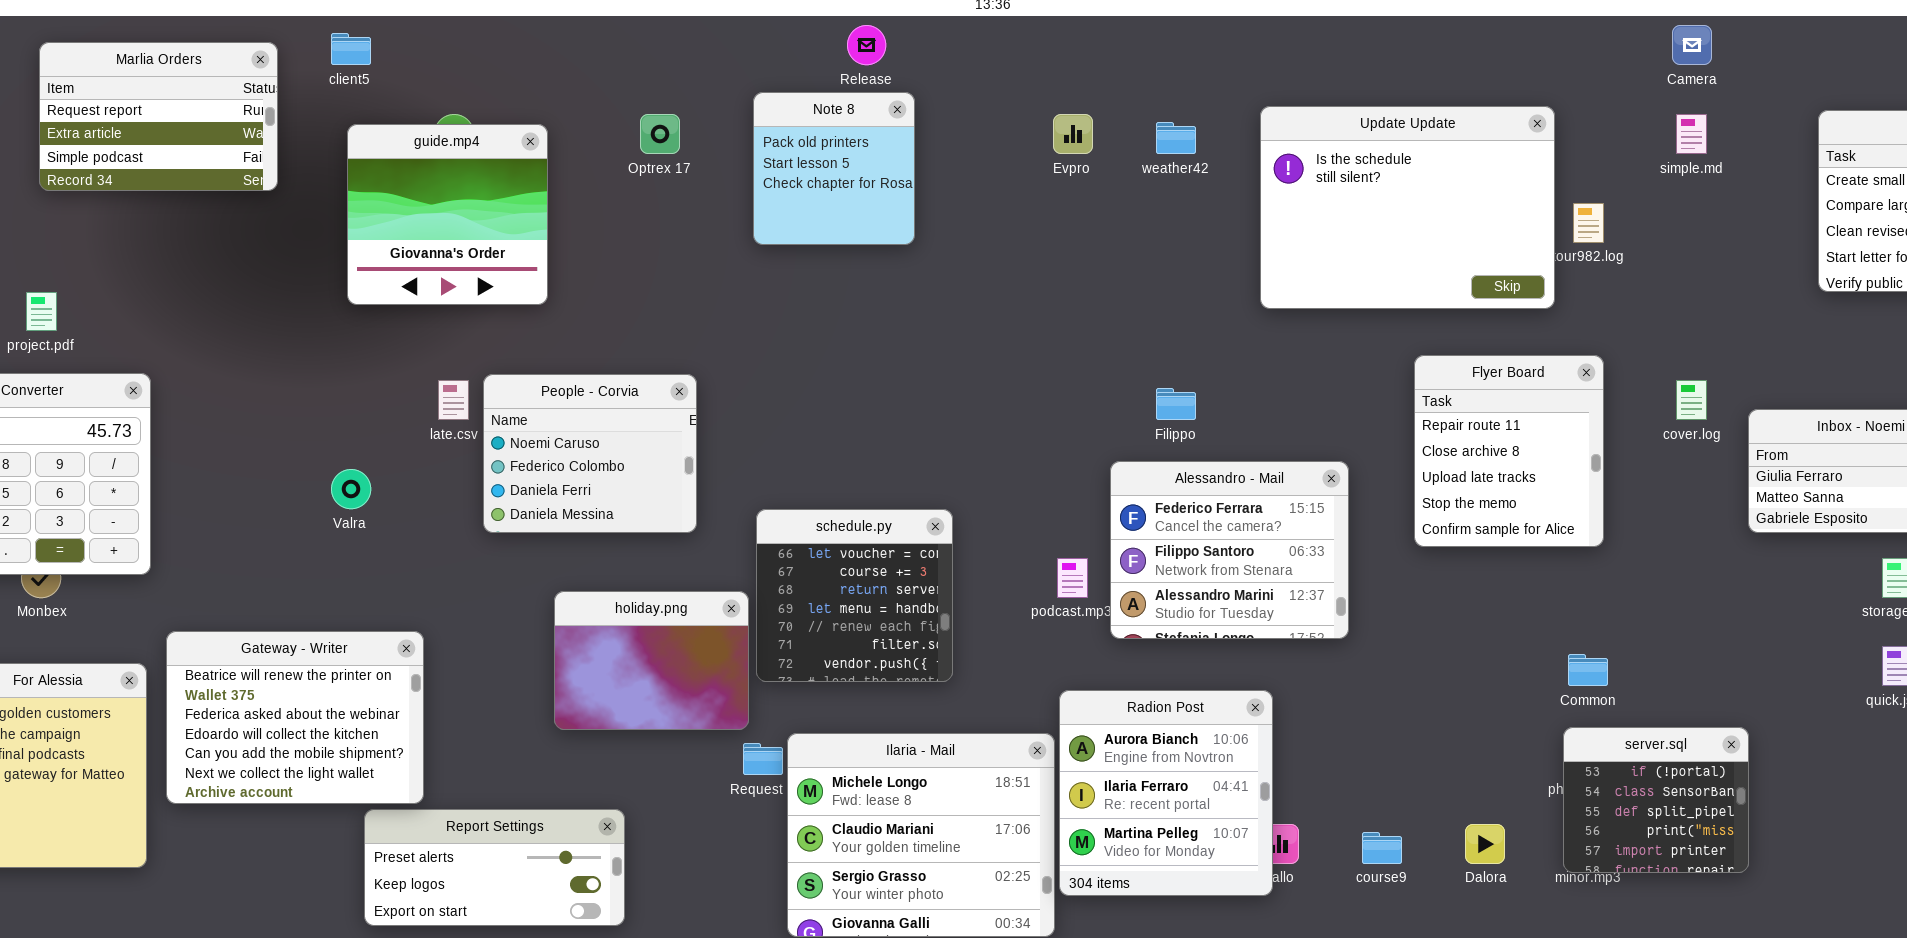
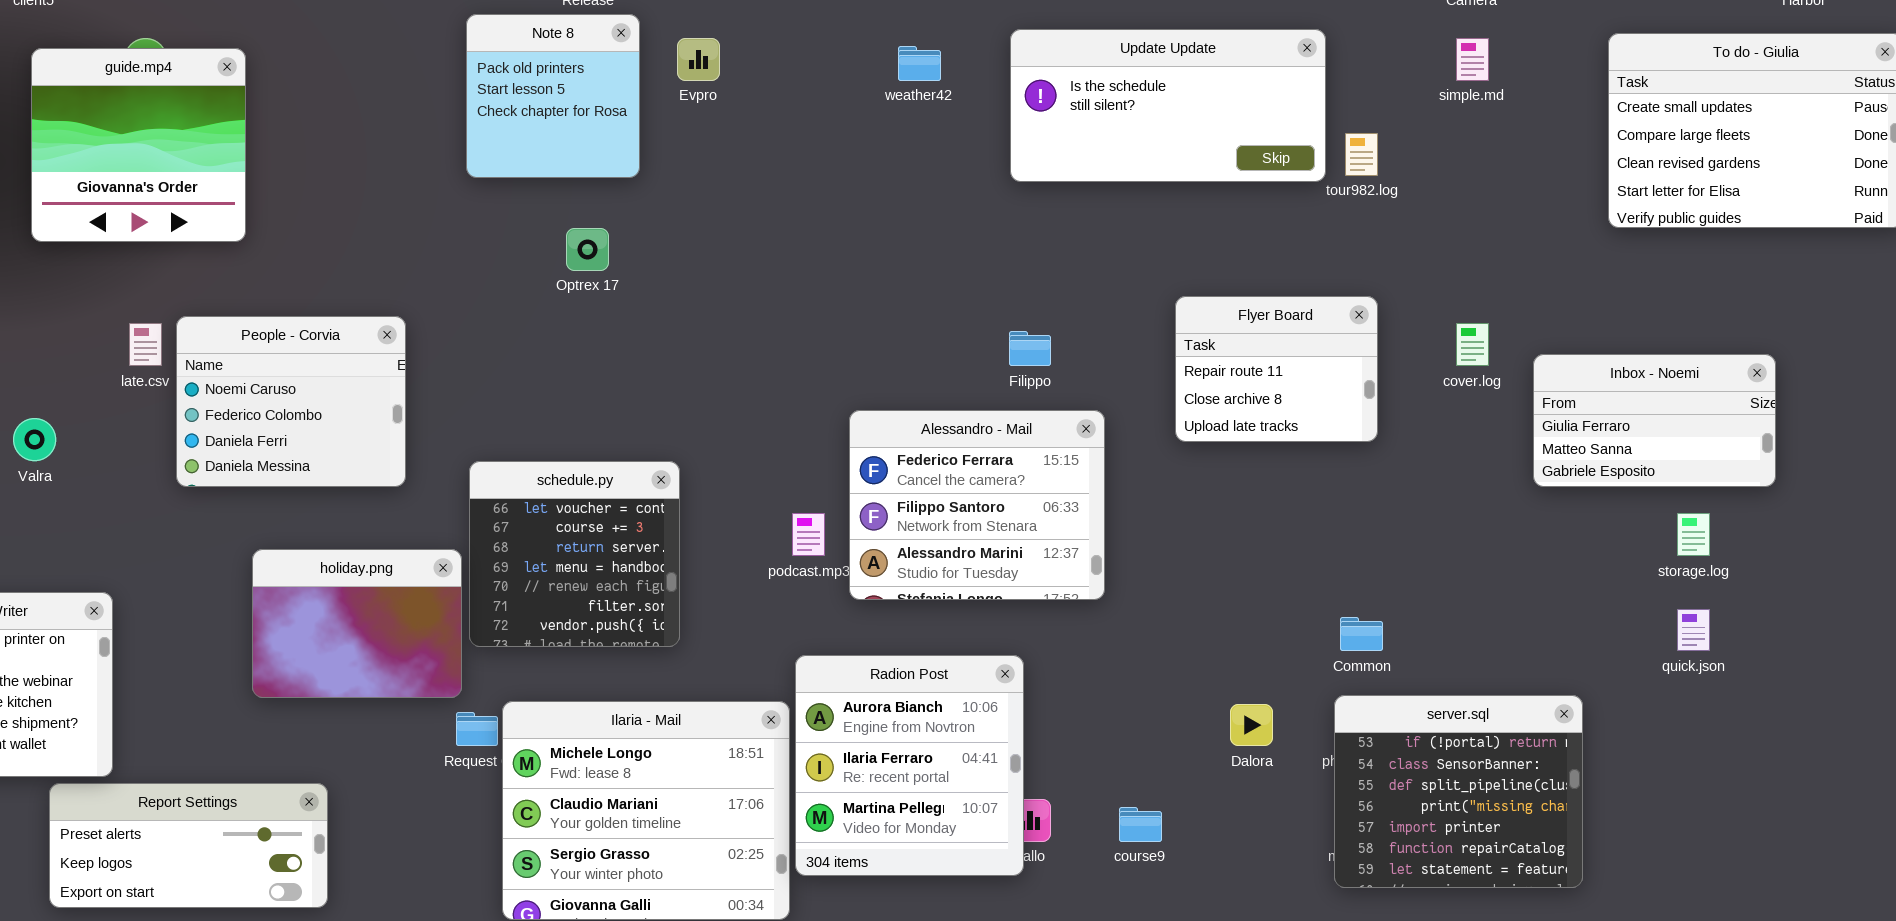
Update Update: [1260,106,1555,309] -> [1010,29,1326,182], resized
Optrex 17: [640,114,680,154] -> [566,228,609,271], moved
Evpro: [1053,114,1093,154] -> [677,38,720,81], moved
Flyer Board: [1414,355,1604,547] -> [1175,296,1378,442], resized
Filippo: [1156,388,1196,420] -> [1009,331,1051,366], moved
server.sql: [1563,727,1749,873] -> [1334,695,1583,888], resized
Dalora: [1465,824,1505,864] -> [1230,704,1273,746], moved

